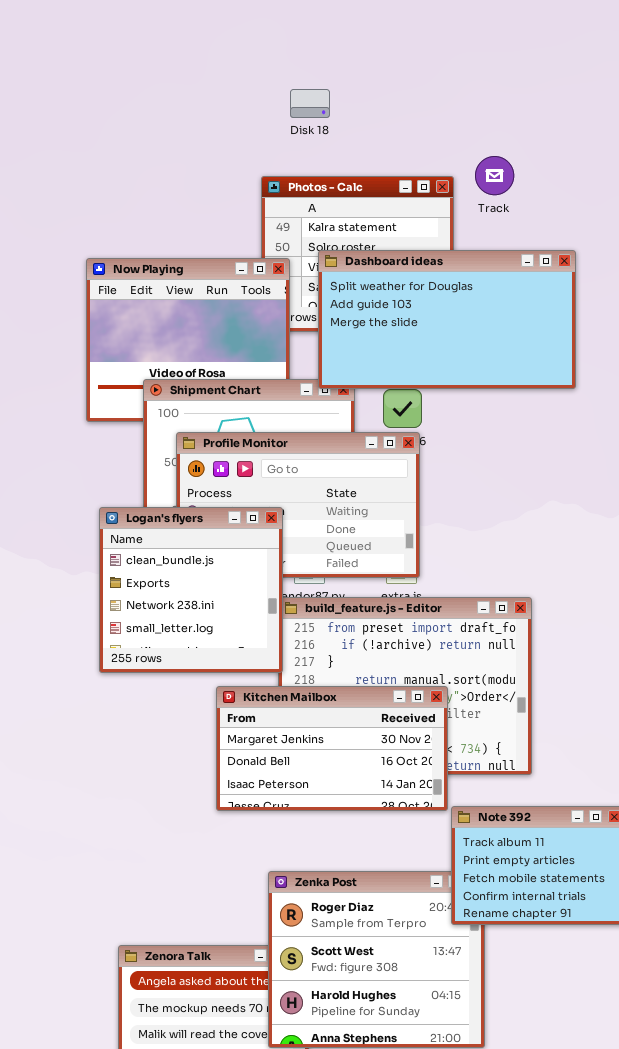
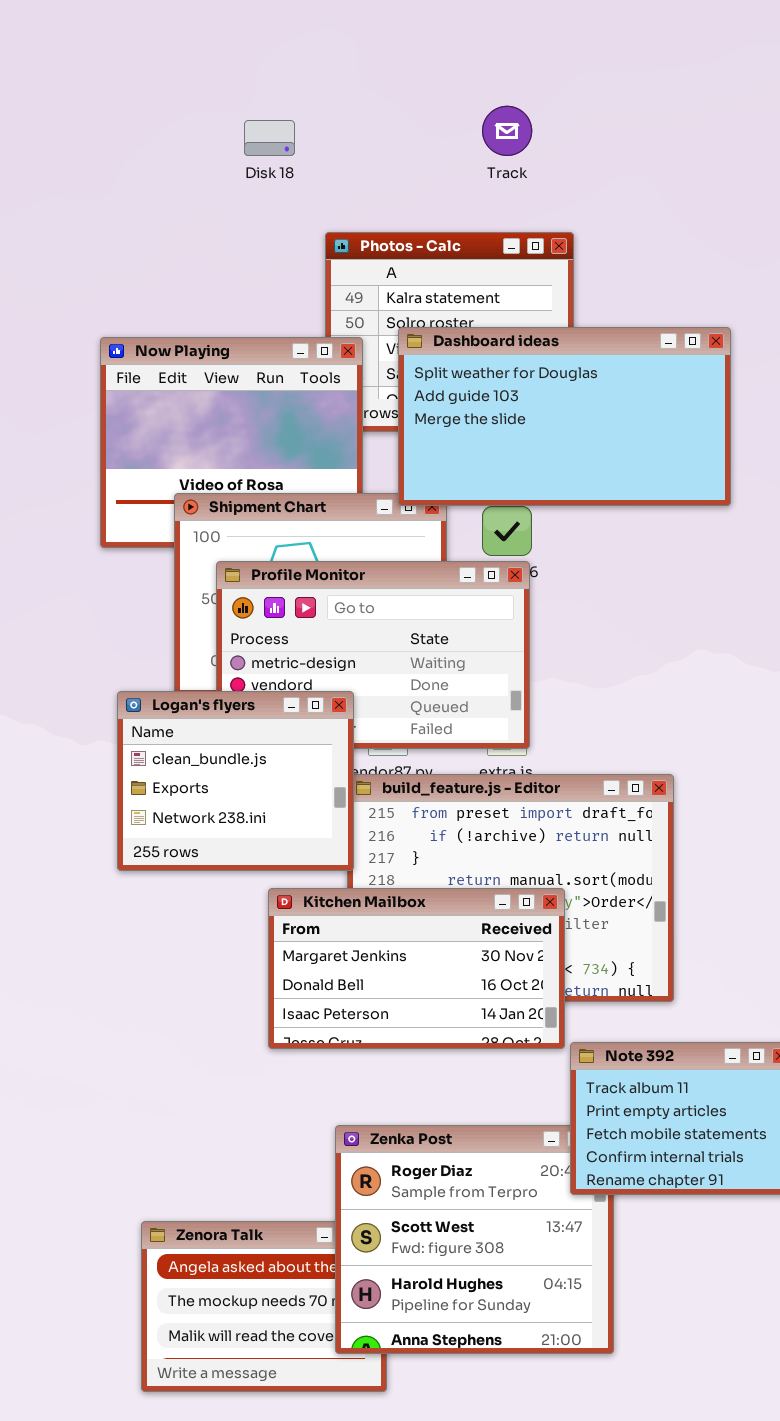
Disk 18: [290,89,330,118] -> [244,120,295,156], moved
Track: [475,156,514,195] -> [482,106,532,156], moved
Logan's flyers: [99,507,283,673] -> [117,691,354,871], resized

